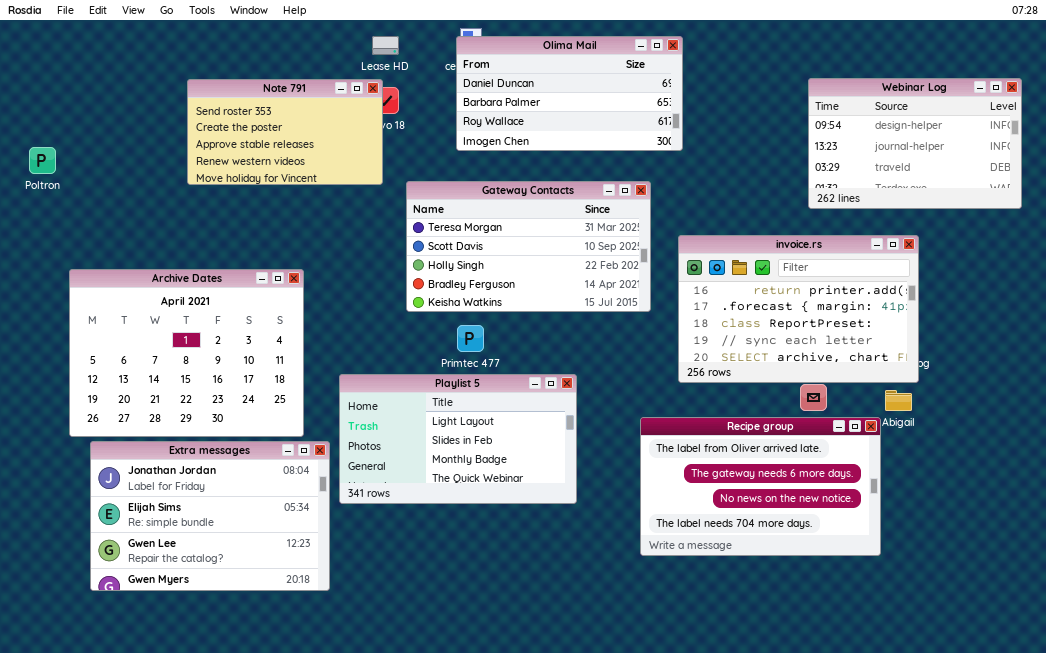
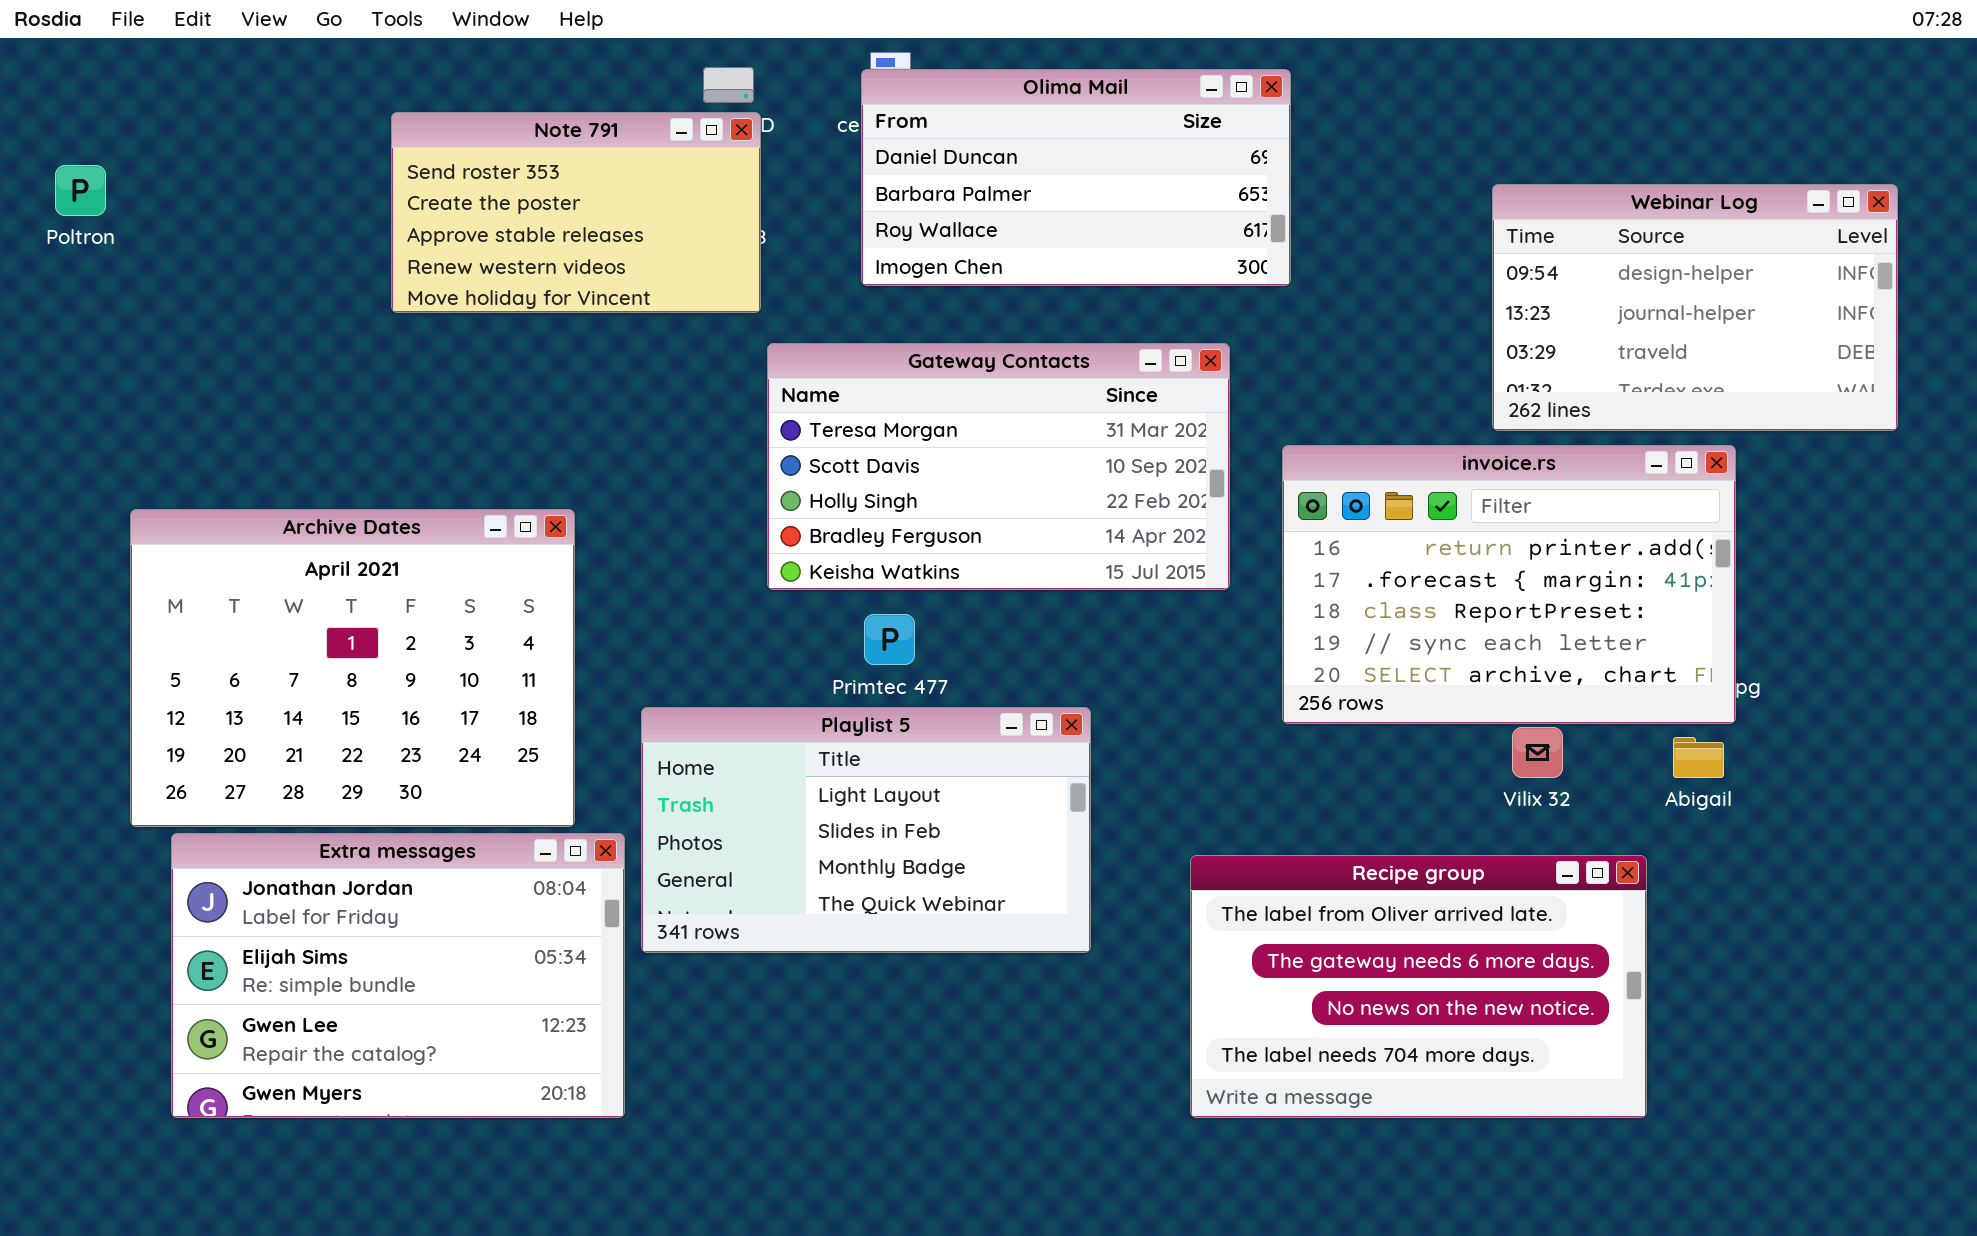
Webinar Log: [808,78,1022,209] -> [1492,184,1898,431], moved
Note 791: [187,79,383,185] -> [391,112,761,313], moved
Poltron: [29,147,56,174] -> [55,165,106,216], moved
Recipe group: [640,417,881,556] -> [1190,855,1647,1118], moved

